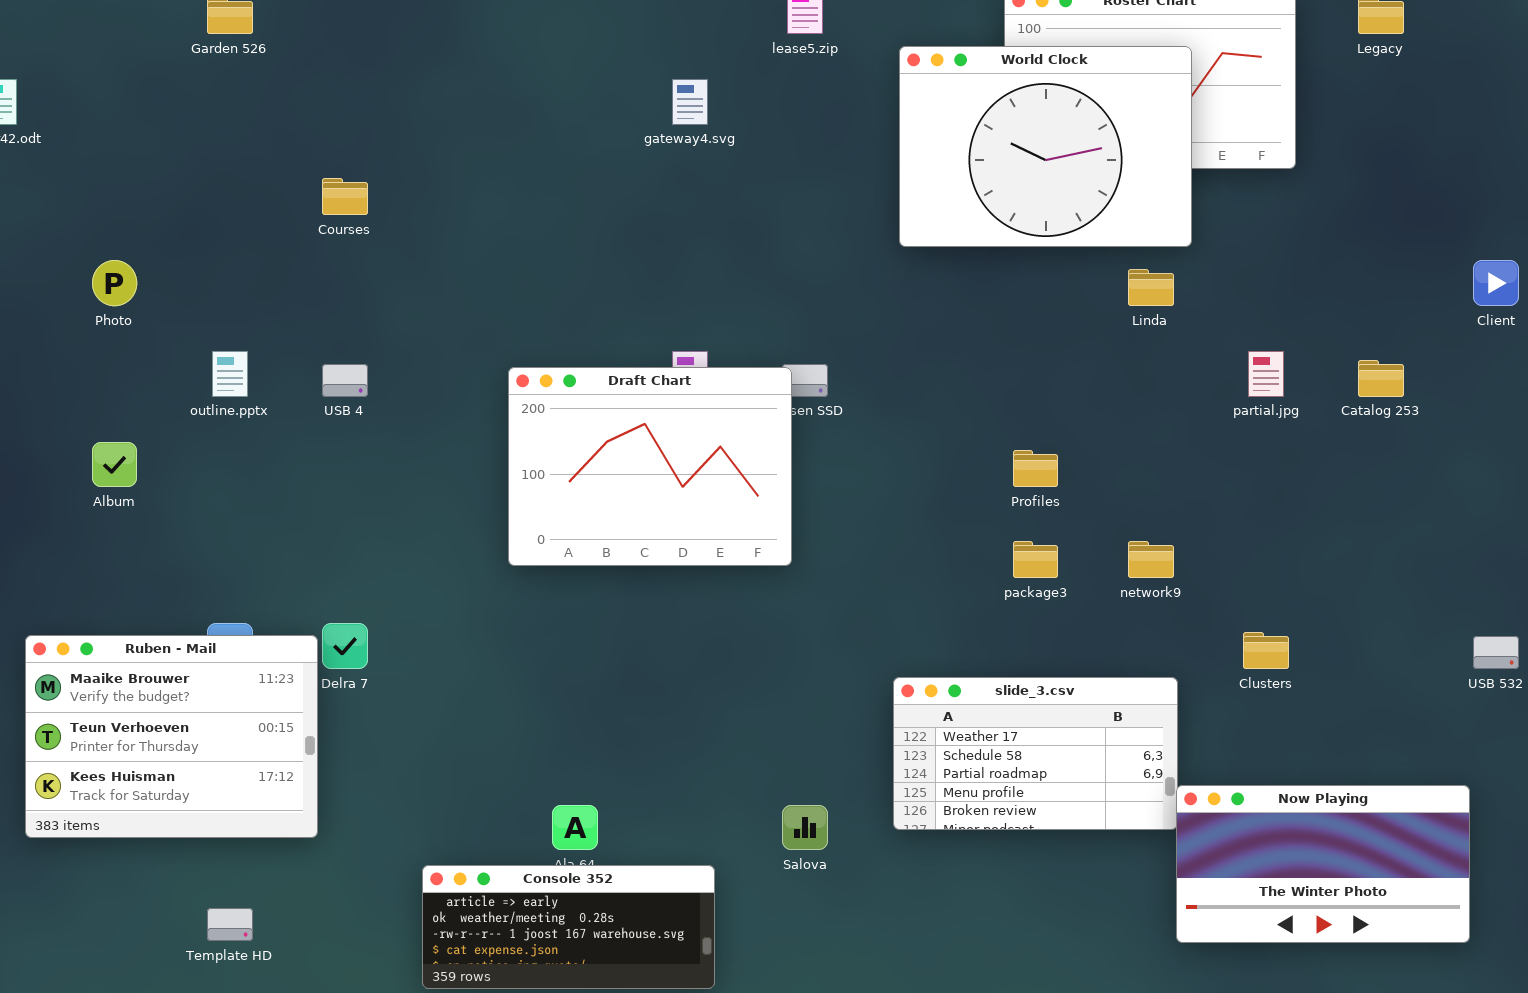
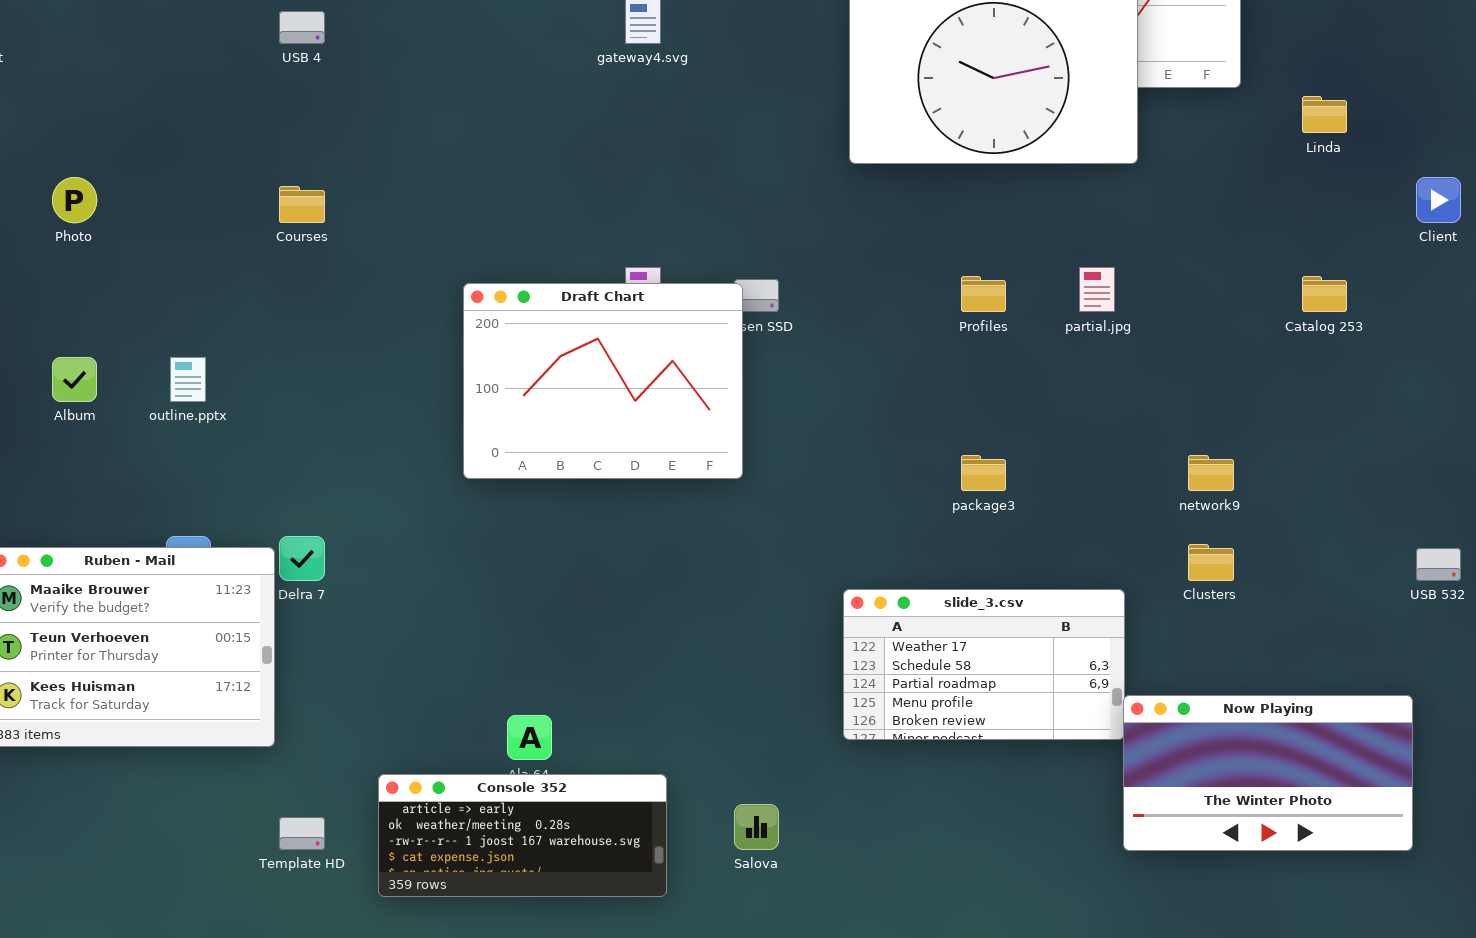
Courses: [322,178,368,215] -> [279,186,325,223], moved
Linda: [1128,269,1174,306] -> [1302,96,1347,133], moved
outline.pptx: [212,351,248,397] -> [170,357,206,402], moved
partial.jpg: [1248,351,1284,397] -> [1079,267,1115,312], moved
USB 4: [322,364,368,397] -> [279,11,325,44], moved
Profiles: [1013,450,1058,487] -> [961,276,1006,312], moved
network9: [1128,541,1174,578] -> [1188,455,1234,491], moved
Salova: [782,805,828,850] -> [734,804,779,850], moved
Template HD: [207,908,253,941] -> [279,817,325,850], moved

